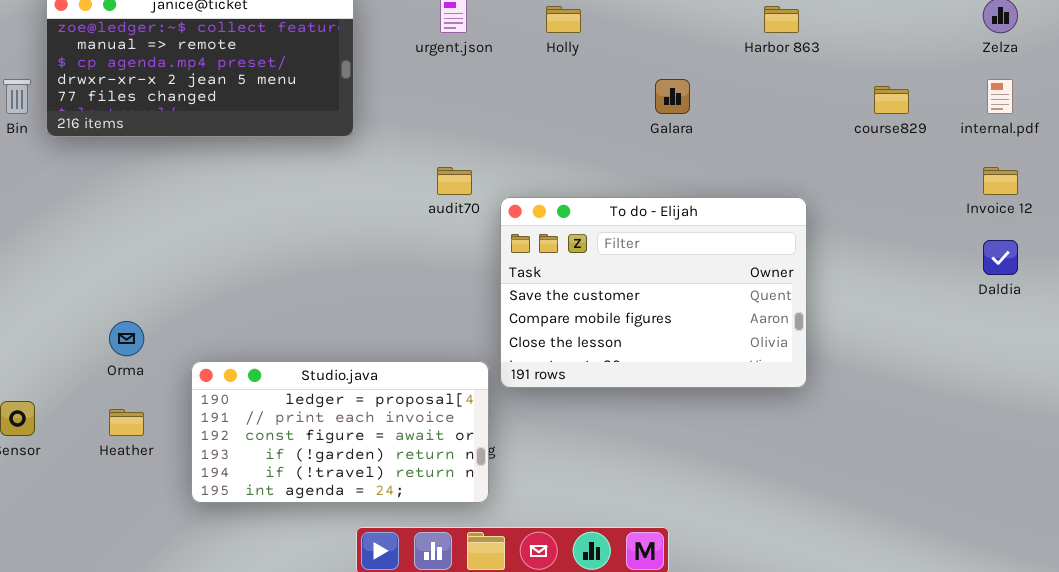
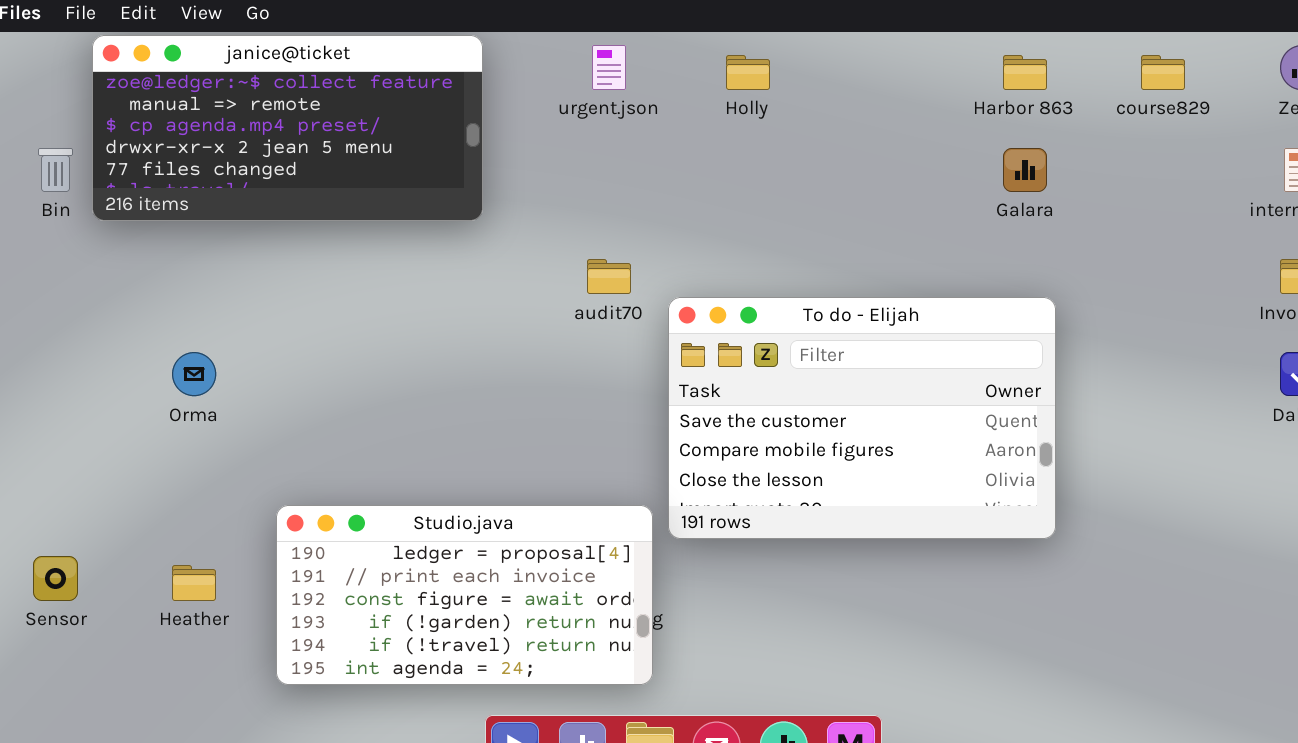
Galara: [655,79,690,114] -> [1003,148,1047,192], moved
course829: [874,86,909,114] -> [1141,55,1185,90], moved
Orma: [109,321,144,356] -> [172,352,216,396], moved

